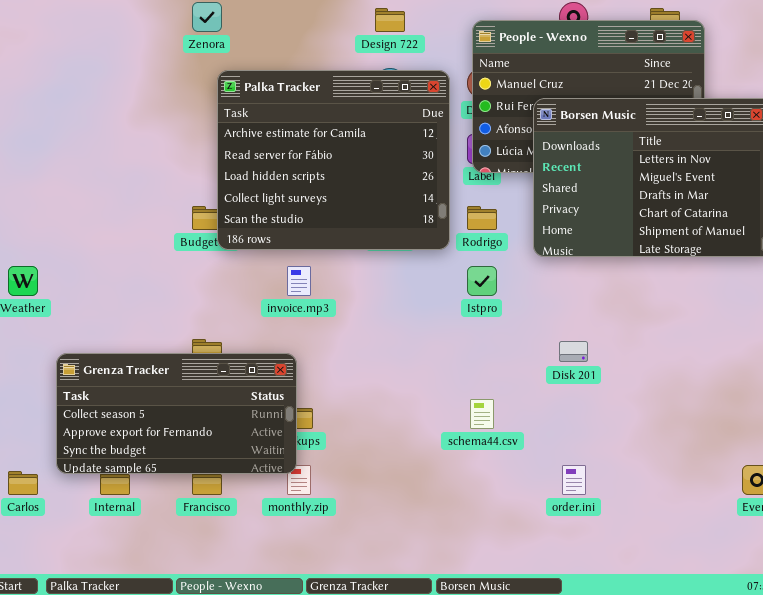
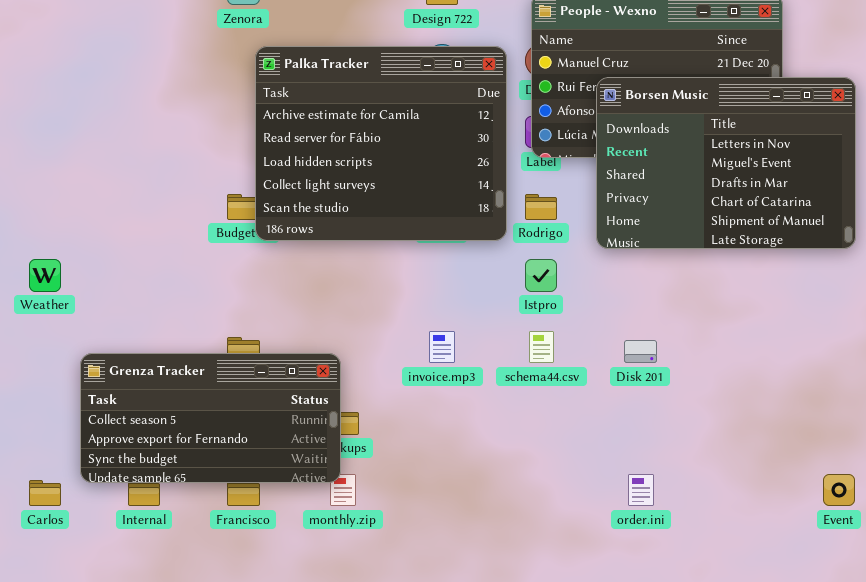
invoice.mp3: [287,266,311,296] -> [429,331,455,363], moved
schema44.csv: [470,399,494,429] -> [529,331,554,363], moved

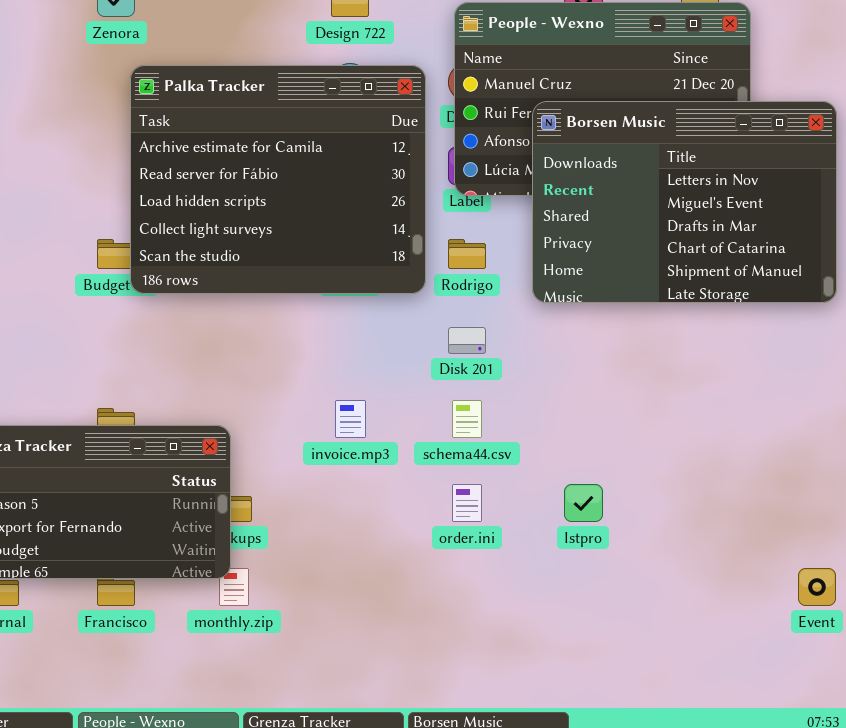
Istpro: [525,259,557,292] -> [564,484,603,522], moved
Disk 201: [624,340,657,363] -> [448,327,486,354], moved
order.ini: [628,474,654,506] -> [452,484,482,522], moved

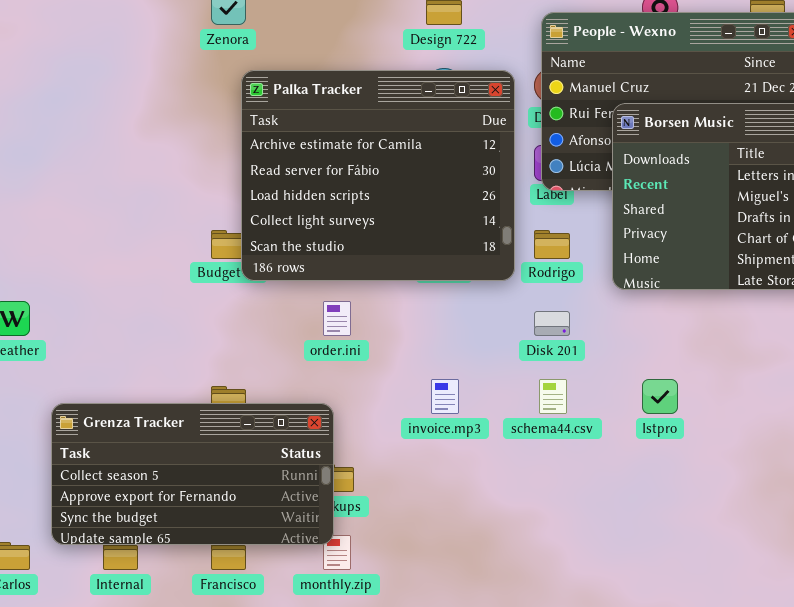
order.ini: [452,484,482,522] -> [323,301,351,336], moved
Istpro: [564,484,603,522] -> [642,379,678,414], moved

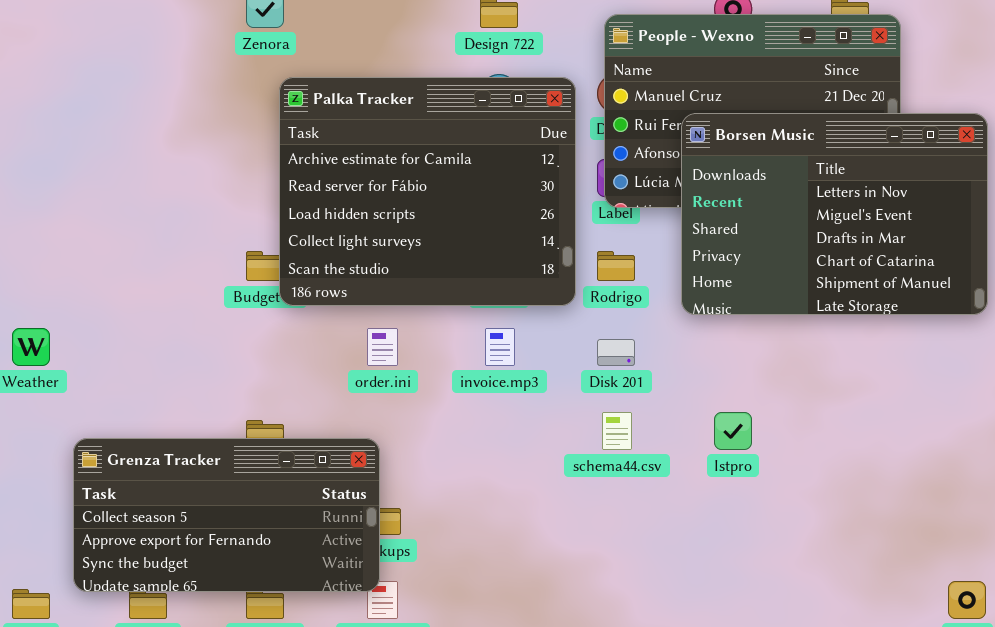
invoice.mp3: [431,379,459,414] -> [485,328,515,366], moved

